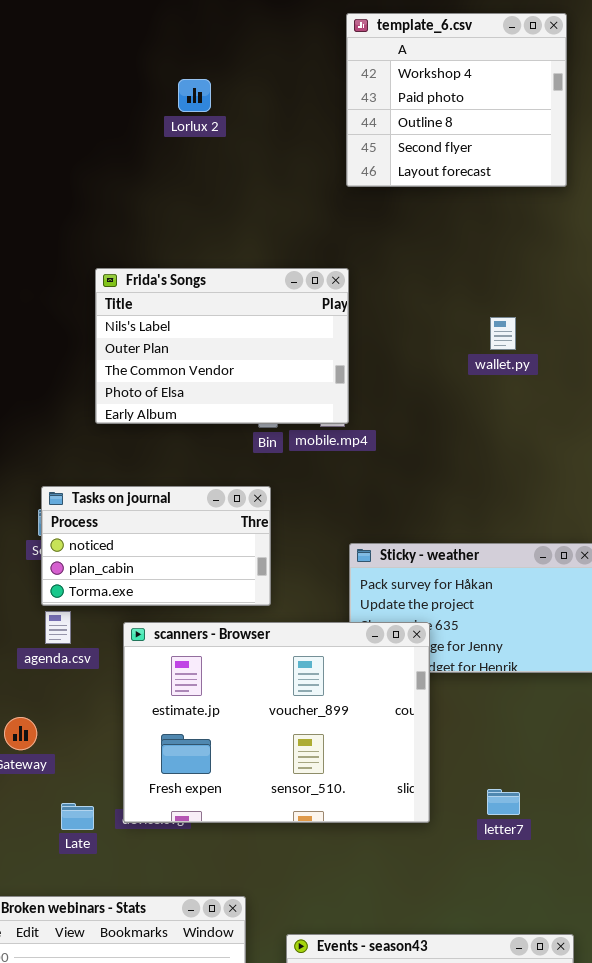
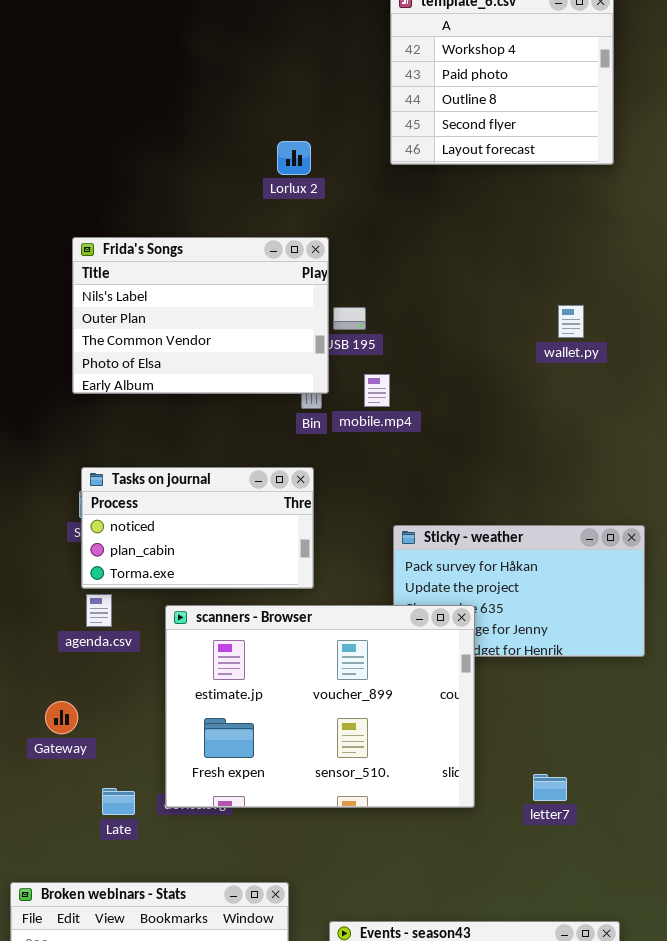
Lorlux 2: [178,79,211,112] -> [277,141,311,175], moved
Frida's Songs: [95,268,349,424] -> [72,237,329,394], moved
wallet.py: [490,317,516,350] -> [558,305,584,338], moved

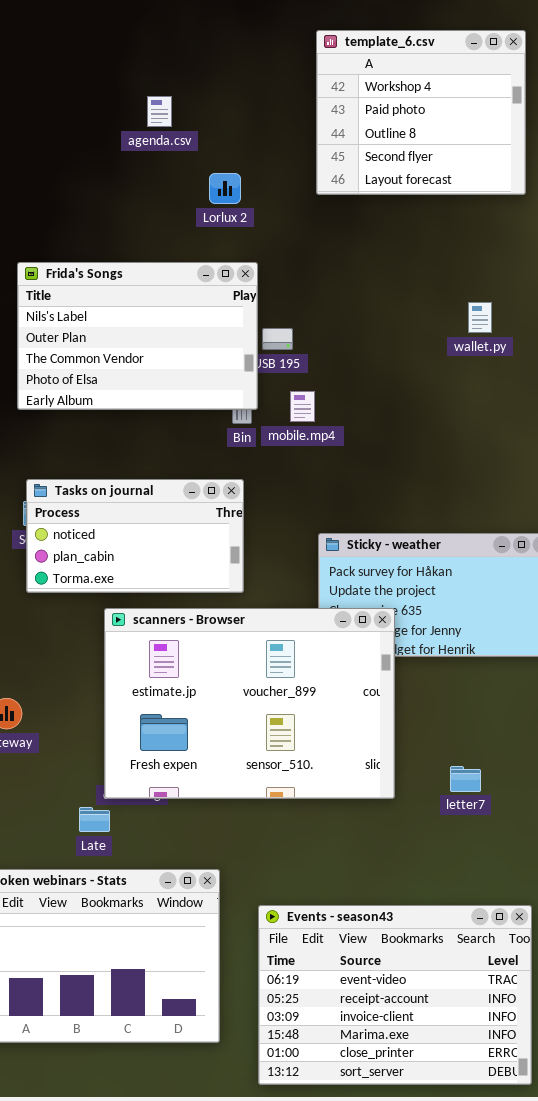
wallet.py: [558,305,584,338] -> [468,302,492,333], moved
agenda.csv: [86,594,112,627] -> [147,96,172,127], moved
Late: [102,788,135,815] -> [79,807,110,832], moved

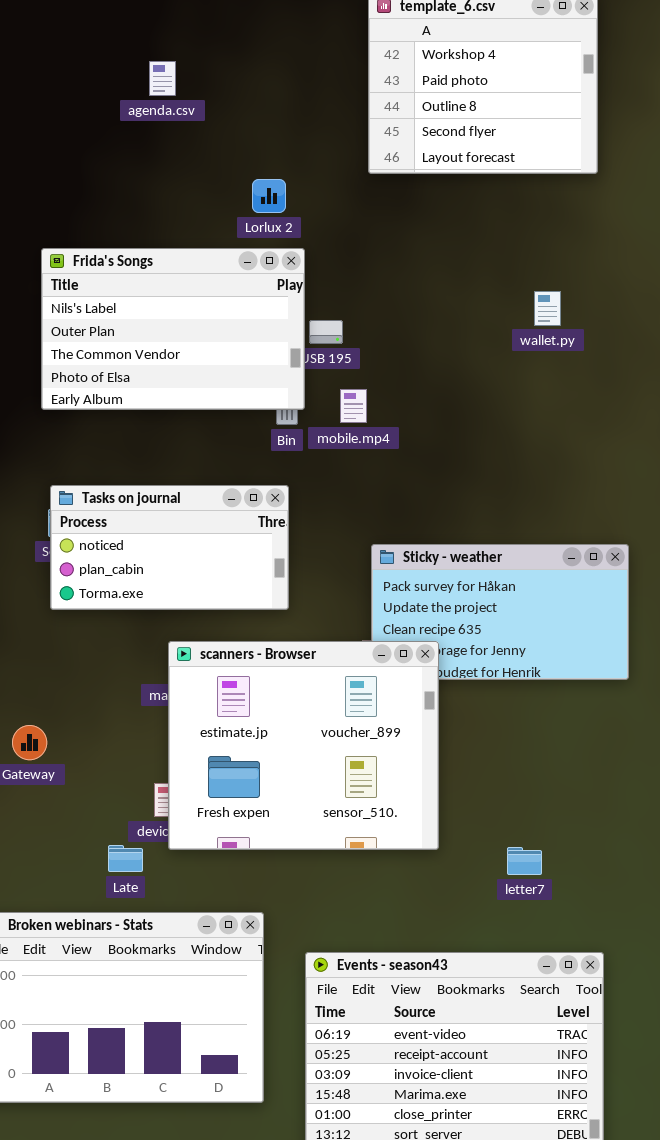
agenda.csv: [147,96,172,127] -> [149,61,176,96], moved
Lorlux 2: [209,173,241,204] -> [252,179,286,213], moved
scanners - Browser: [104,608,395,799] -> [168,641,439,850], moved, resized
letter7: [450,766,481,792] -> [507,847,542,875], moved

